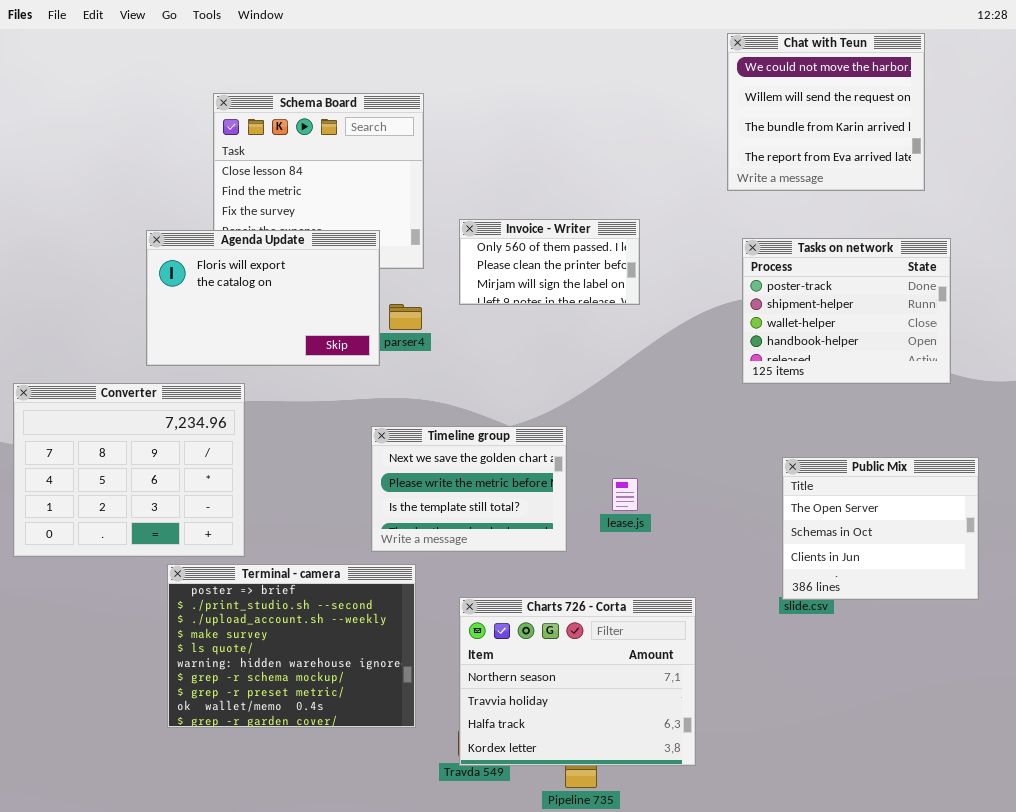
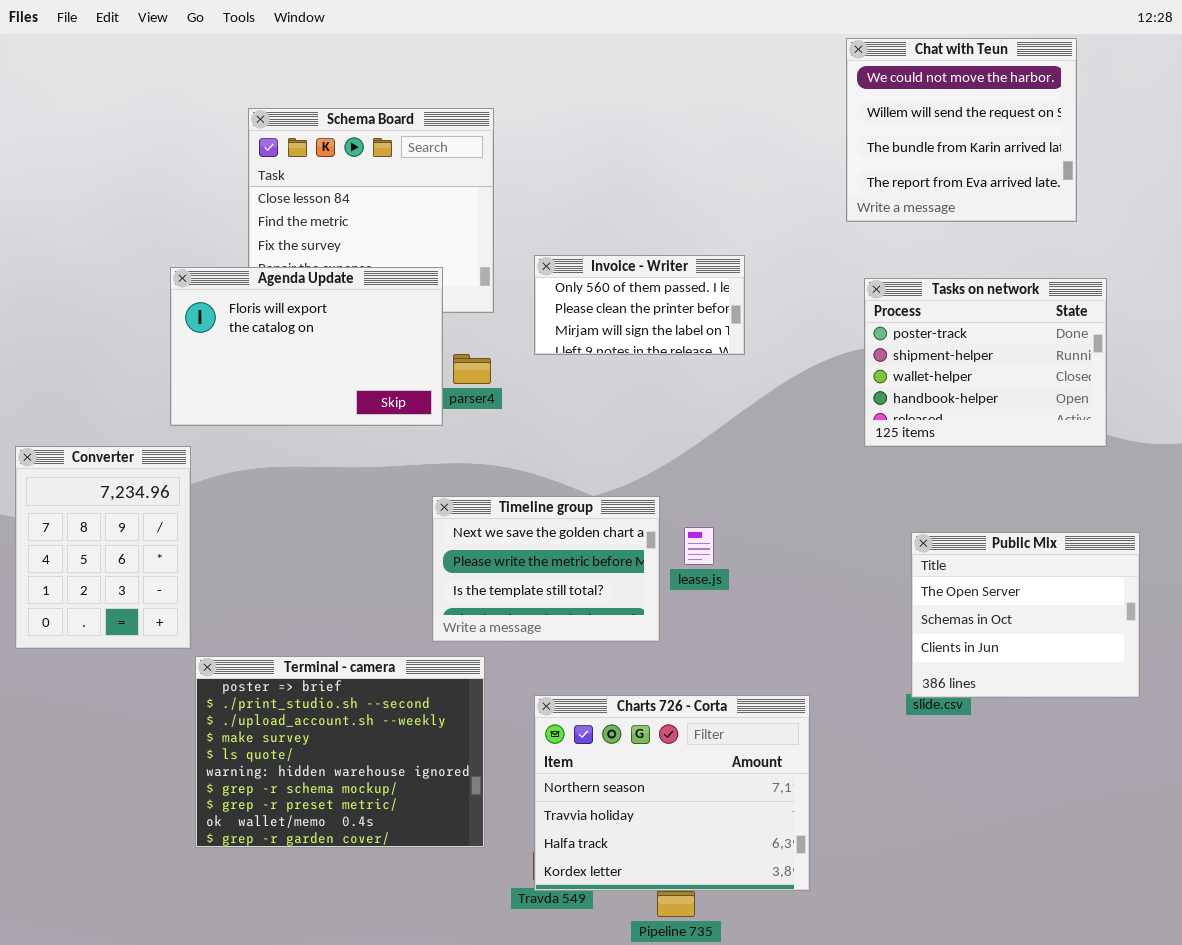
Converter: [13,383,245,557] -> [15,446,191,649], resized
lease.js: [612,478,638,511] -> [684,527,714,565], moved

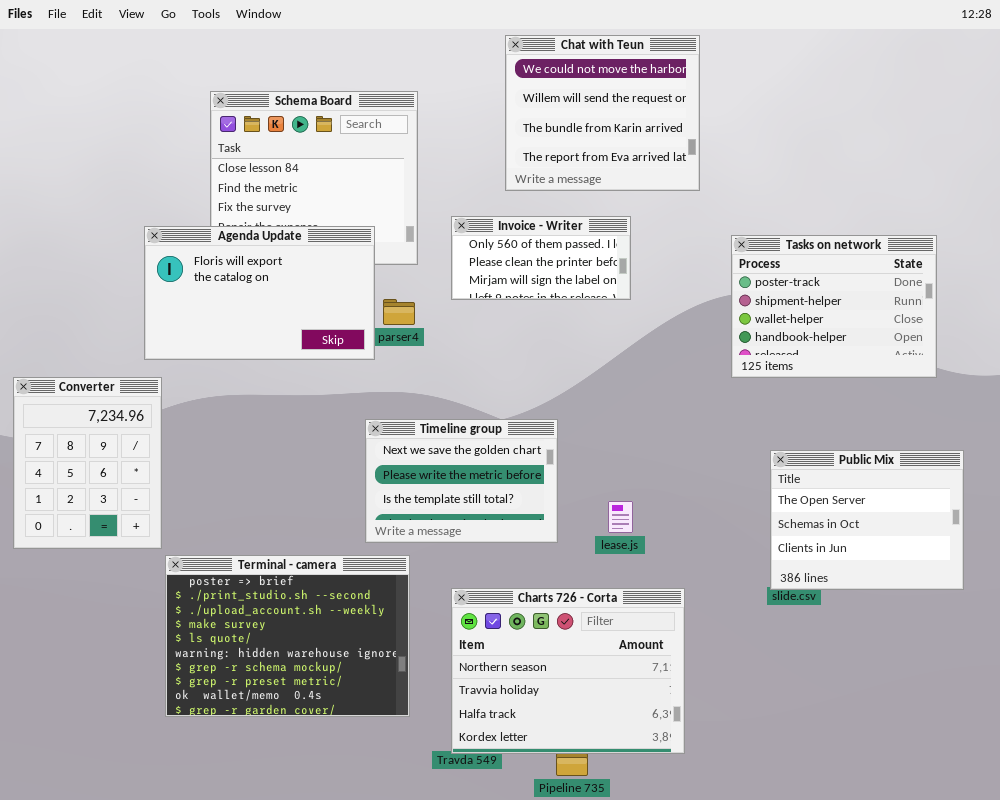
Chat with Teun: [846,38,1077,222] -> [505,35,700,191], moved
lease.js: [684,527,714,565] -> [608,501,633,533], moved

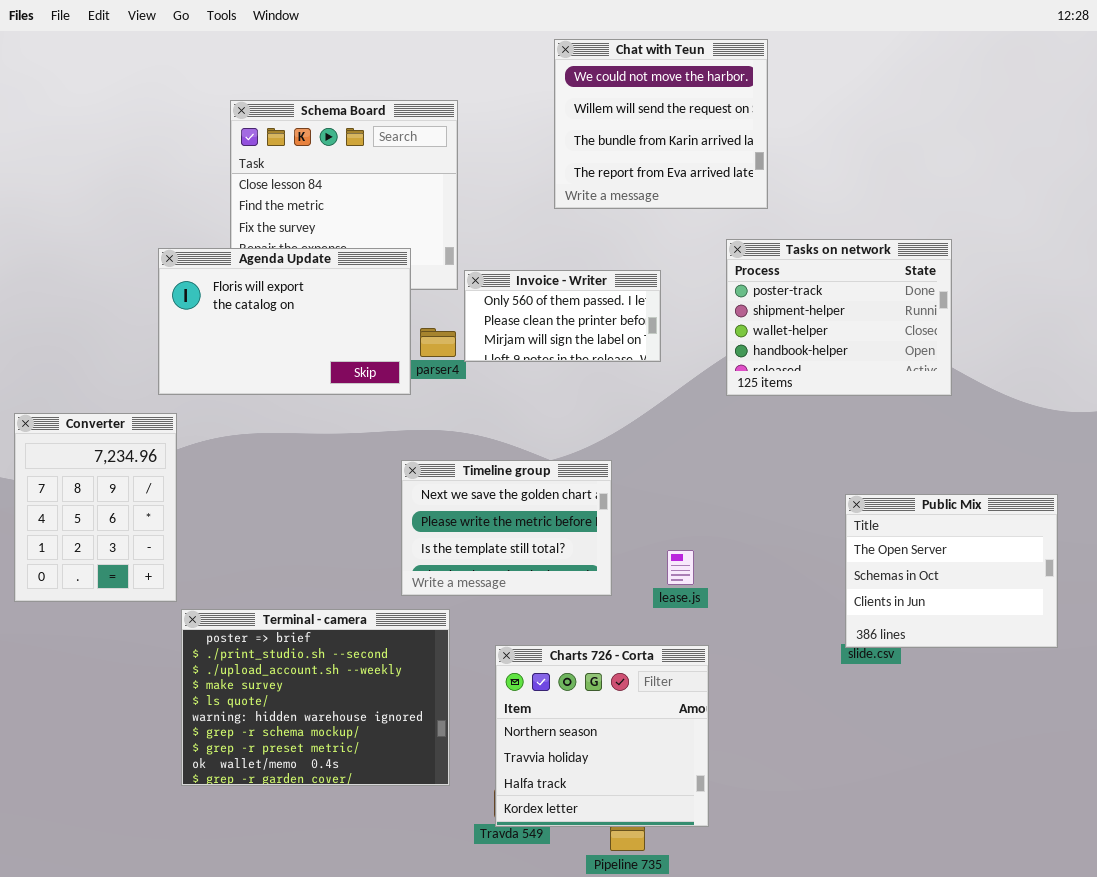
Invoice - Writer: [451,216,631,300] -> [464,270,661,362], moved
Tasks on network: [731,235,937,378] -> [726,239,952,396], moved
Charts 726 - Corta: [451,588,685,754] -> [495,645,709,827], resized

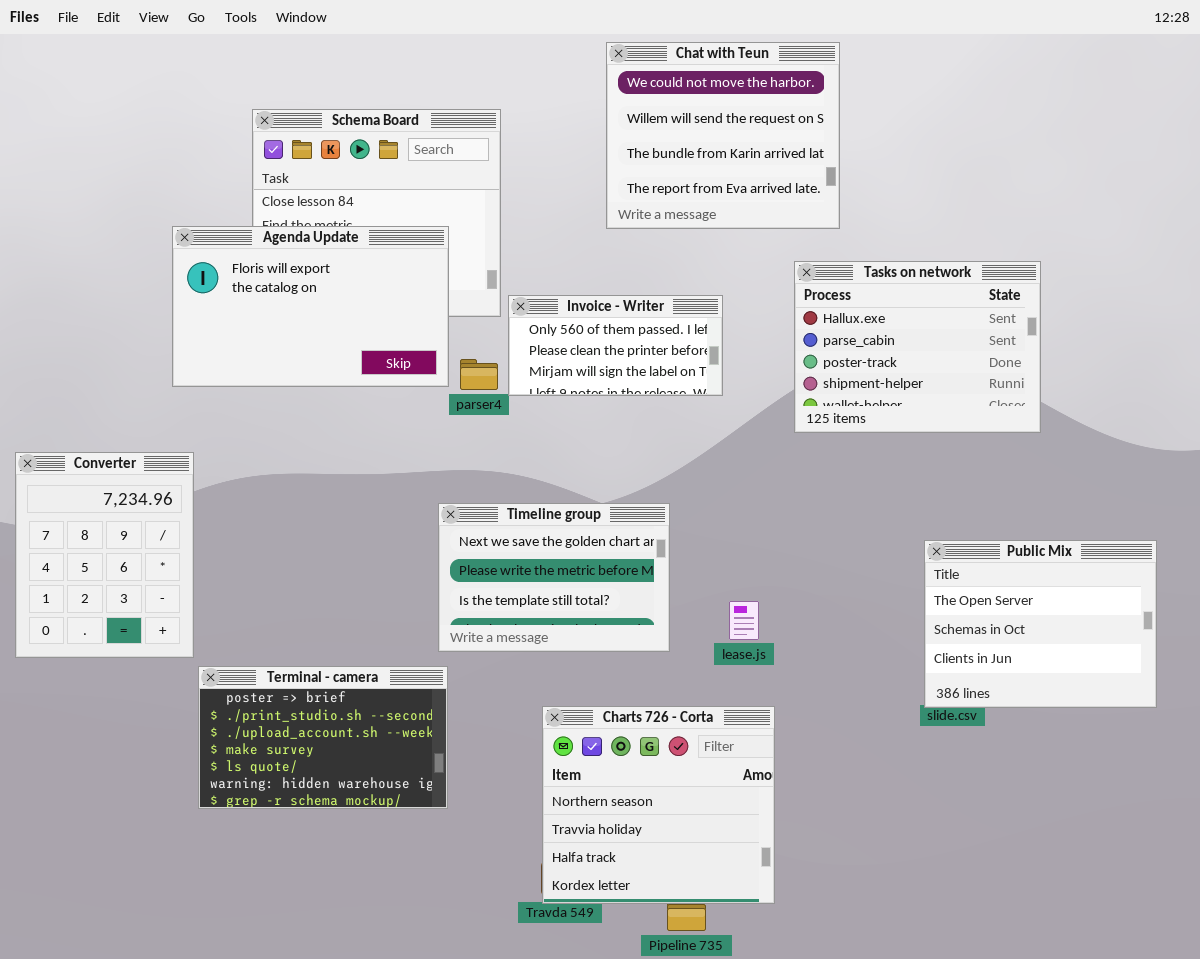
Tasks on network: [726,239,952,396] -> [794,261,1041,433], scrolled up 2 rows
Agenda Update: [158,248,411,395] -> [172,226,449,387], moved
Terminal - camera: [181,609,450,786] -> [198,666,448,809], resized

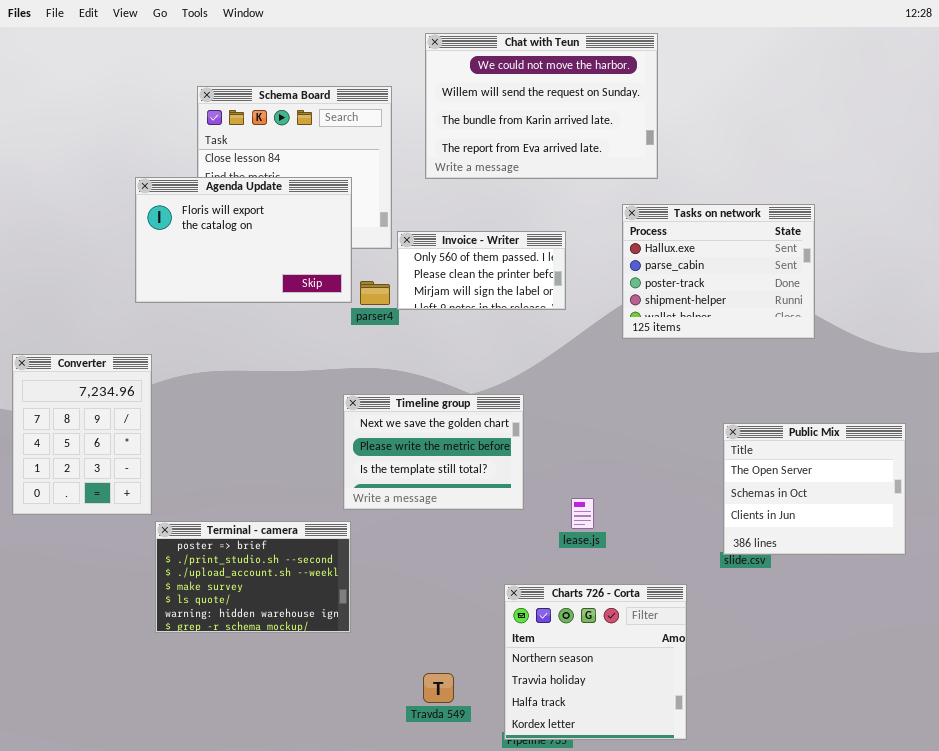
Chat with Teun: [606,42,840,229] -> [425,33,658,179], resized
lease.js: [729,601,759,640] -> [571,498,594,529], moved
Charts 726 - Corta: [542,706,775,904] -> [504,584,687,740], moved

